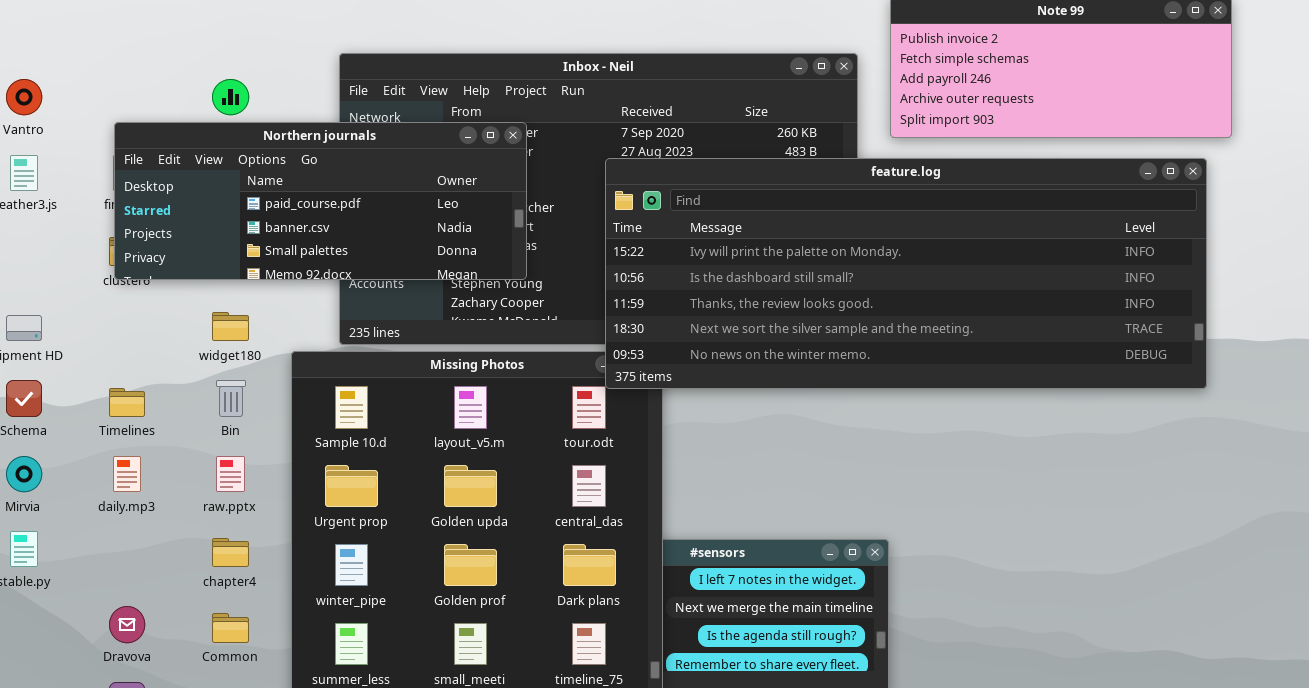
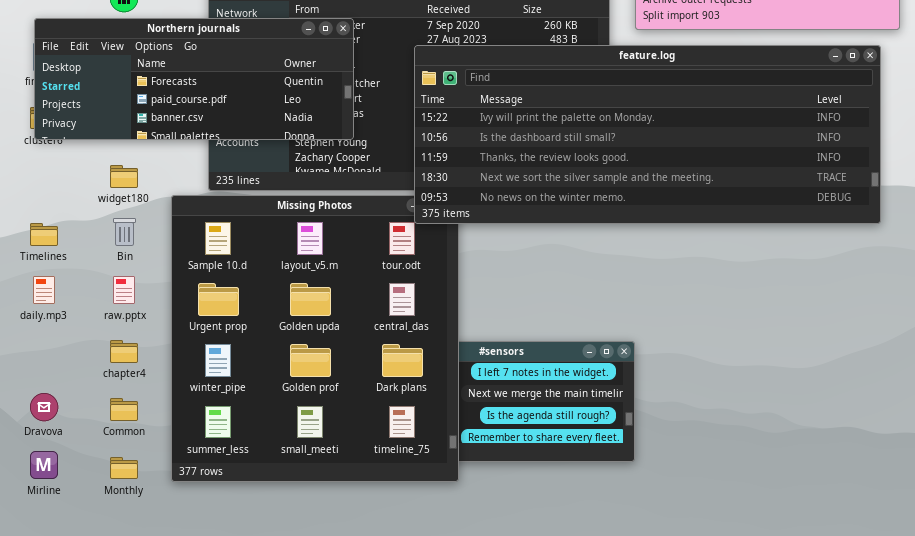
Northern journals: [114,122,527,280] -> [34,18,354,140], scrolled up 1 row

